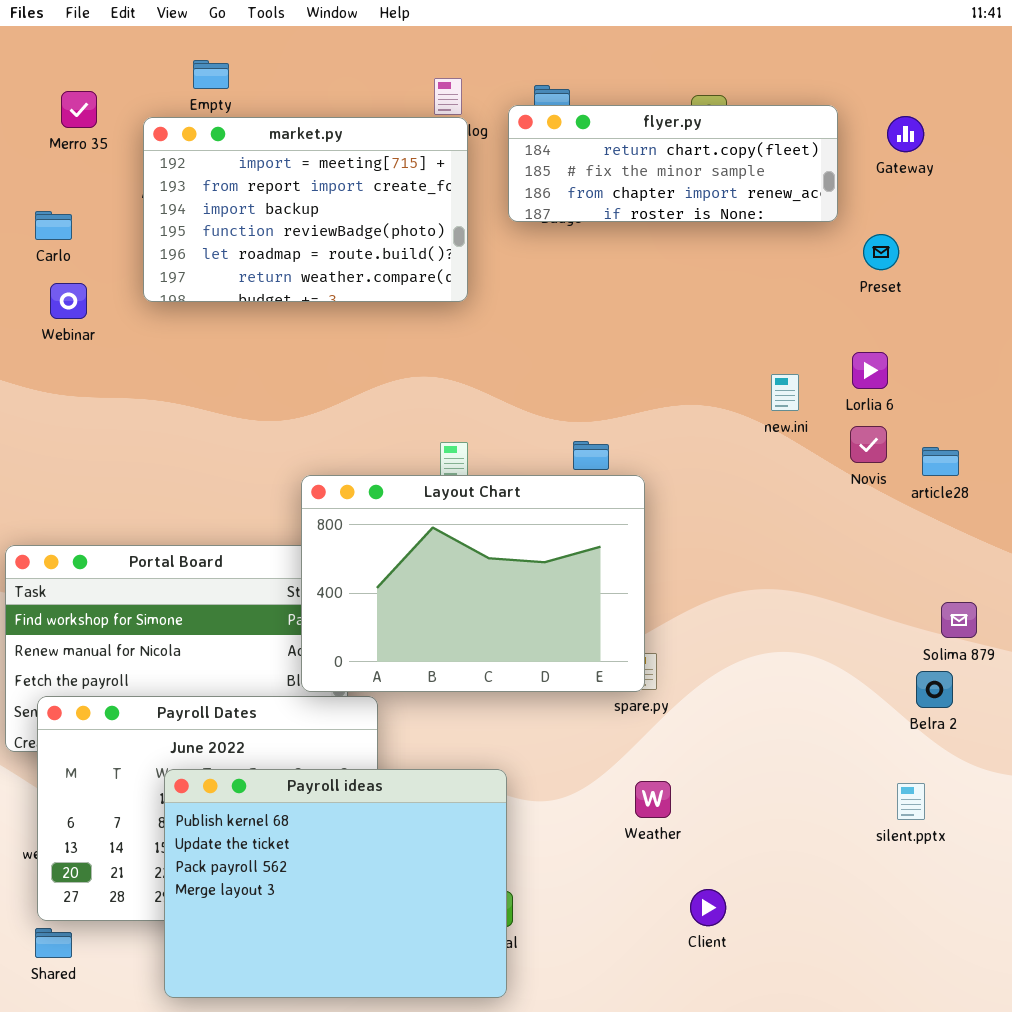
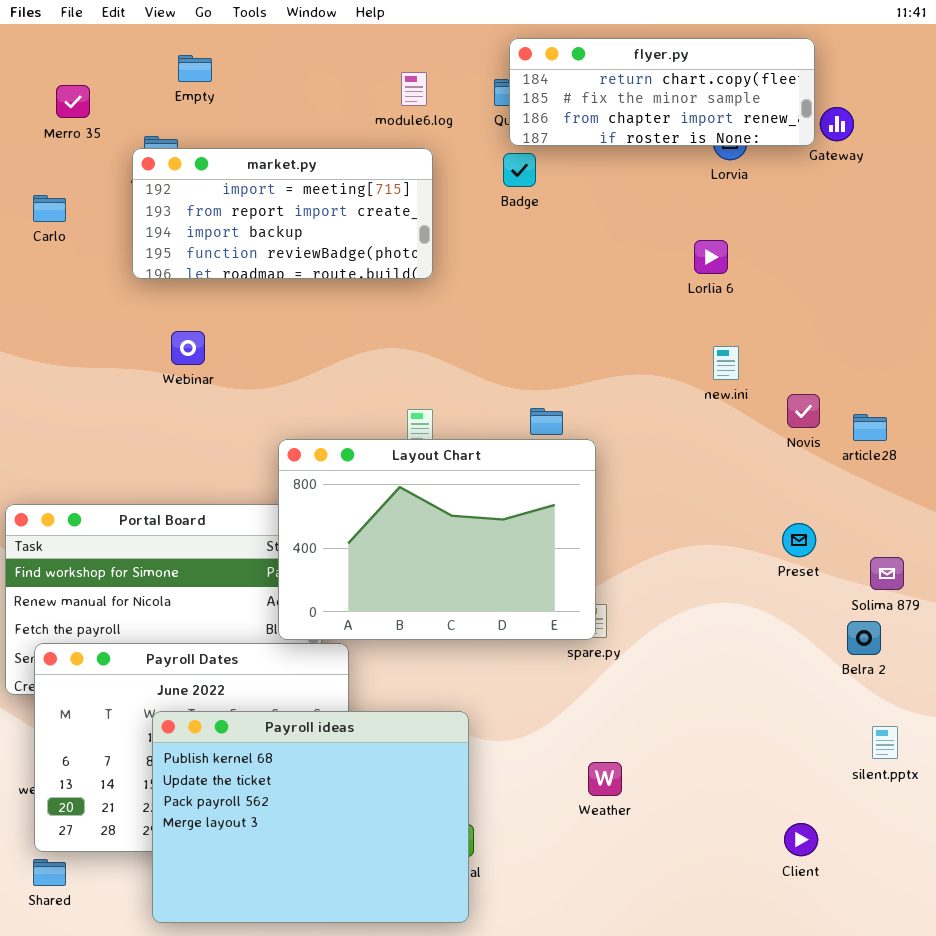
flyer.py: [508,105,838,222] -> [509,38,815,146], moved
market.py: [143,117,468,302] -> [132,148,433,279], resized
Preset: [863,234,899,270] -> [782,523,816,557], moved
Webinar: [50,283,87,319] -> [171,331,205,365], moved
Lorlia 6: [852,352,888,389] -> [694,240,728,274], moved
Weather: [635,781,671,818] -> [588,762,622,796], moved
silent.pptx: [897,783,925,820] -> [872,726,898,759], moved
Client: [690,889,726,926] -> [784,823,818,856], moved

